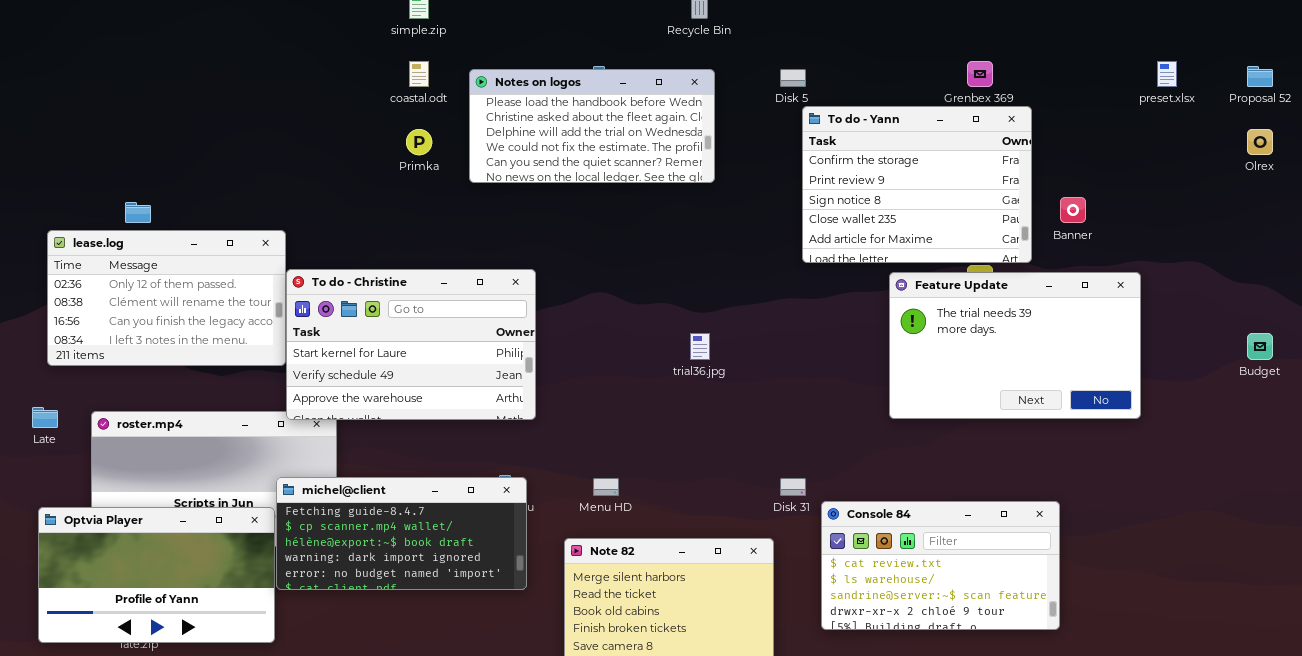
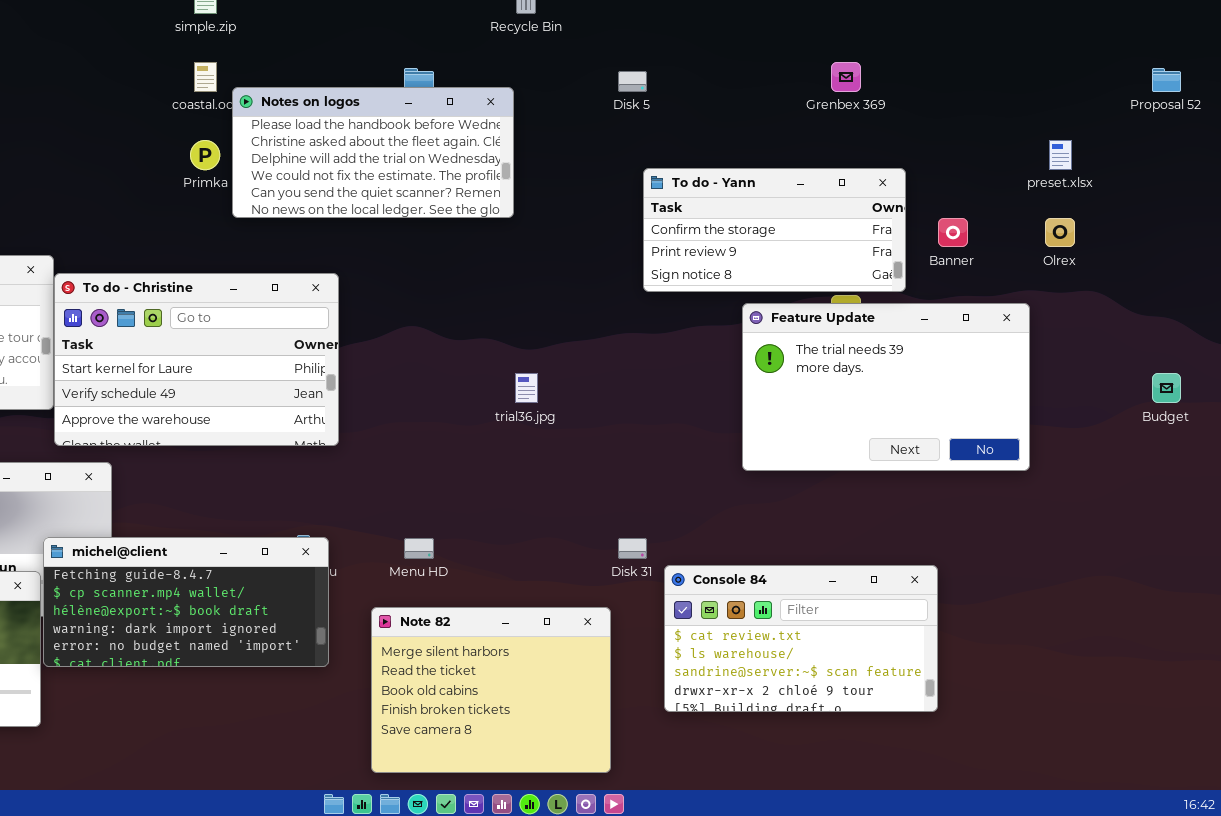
preset.xlsx: [1157,61,1177,87] -> [1049,140,1072,170], moved
Notes on logos: [469,69,715,183] -> [232,87,514,218], moved
To do - Yann: [802,106,1032,263] -> [643,168,906,292], resized
Olrex: [1247,129,1273,155] -> [1045,218,1075,247], moved
To do - Christine: [286,269,536,420] -> [54,273,339,446], moved

